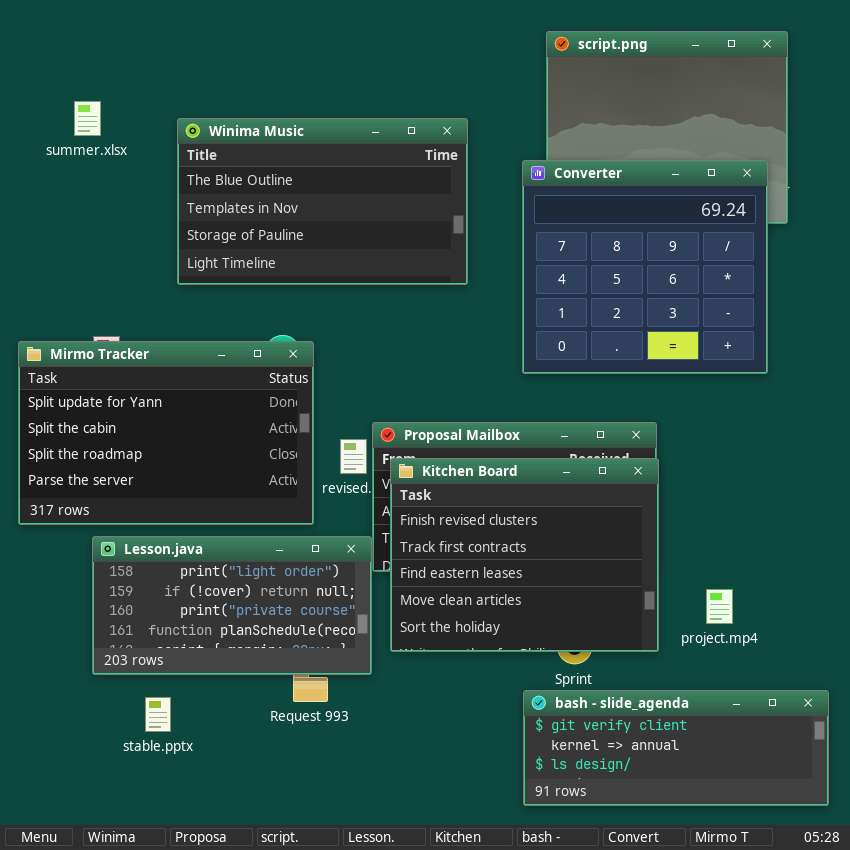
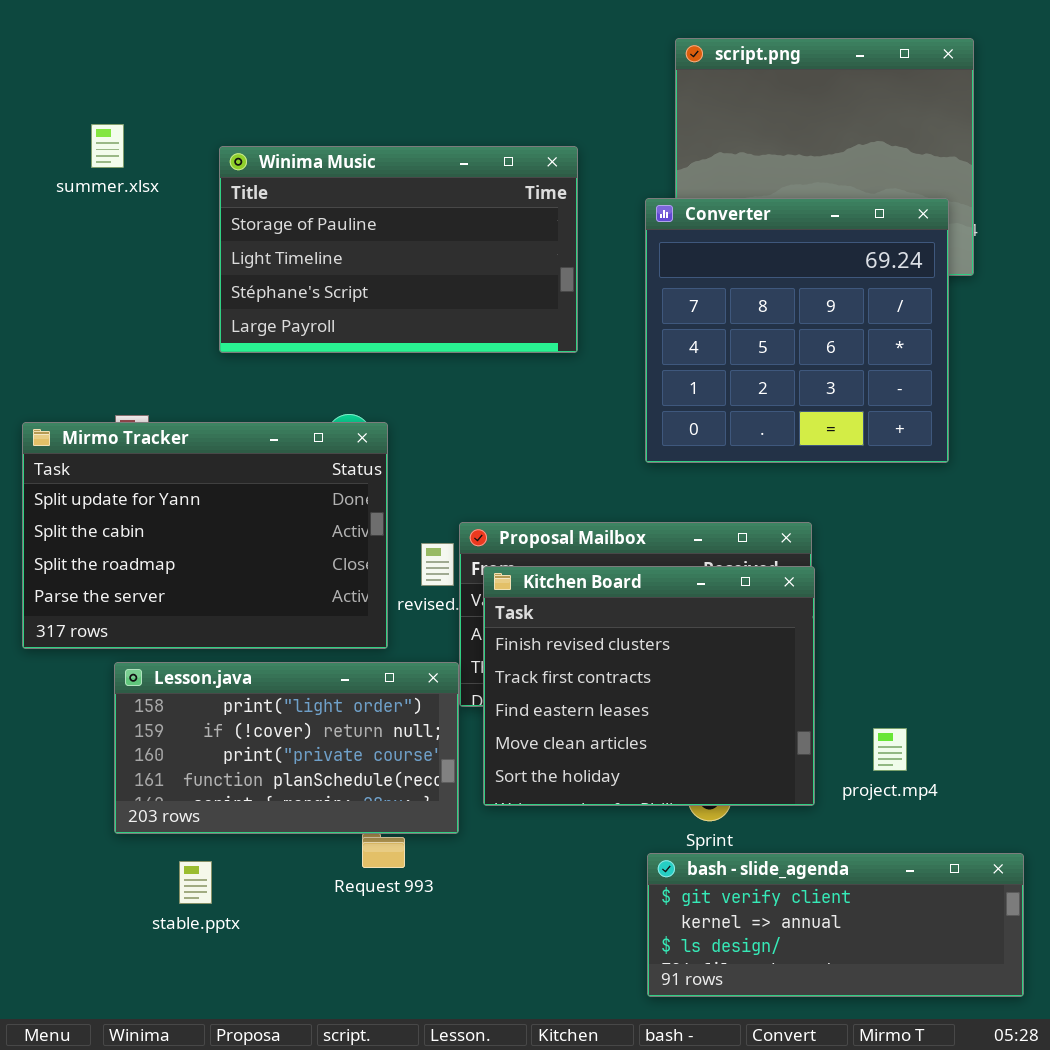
Winima Music: [177,118,468,285] -> [219,146,578,353], scrolled down 2 rows

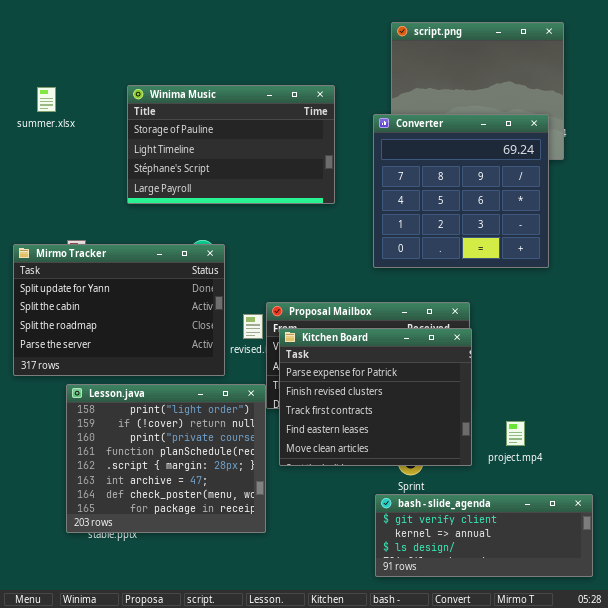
summer.xlsx: [91,124,124,168] -> [37,87,56,112], moved
Kitchen Board: [483,566,815,806] -> [279,328,472,466], scrolled up 1 row
Lesson.java: [114,662,459,834] -> [66,384,266,533], resized

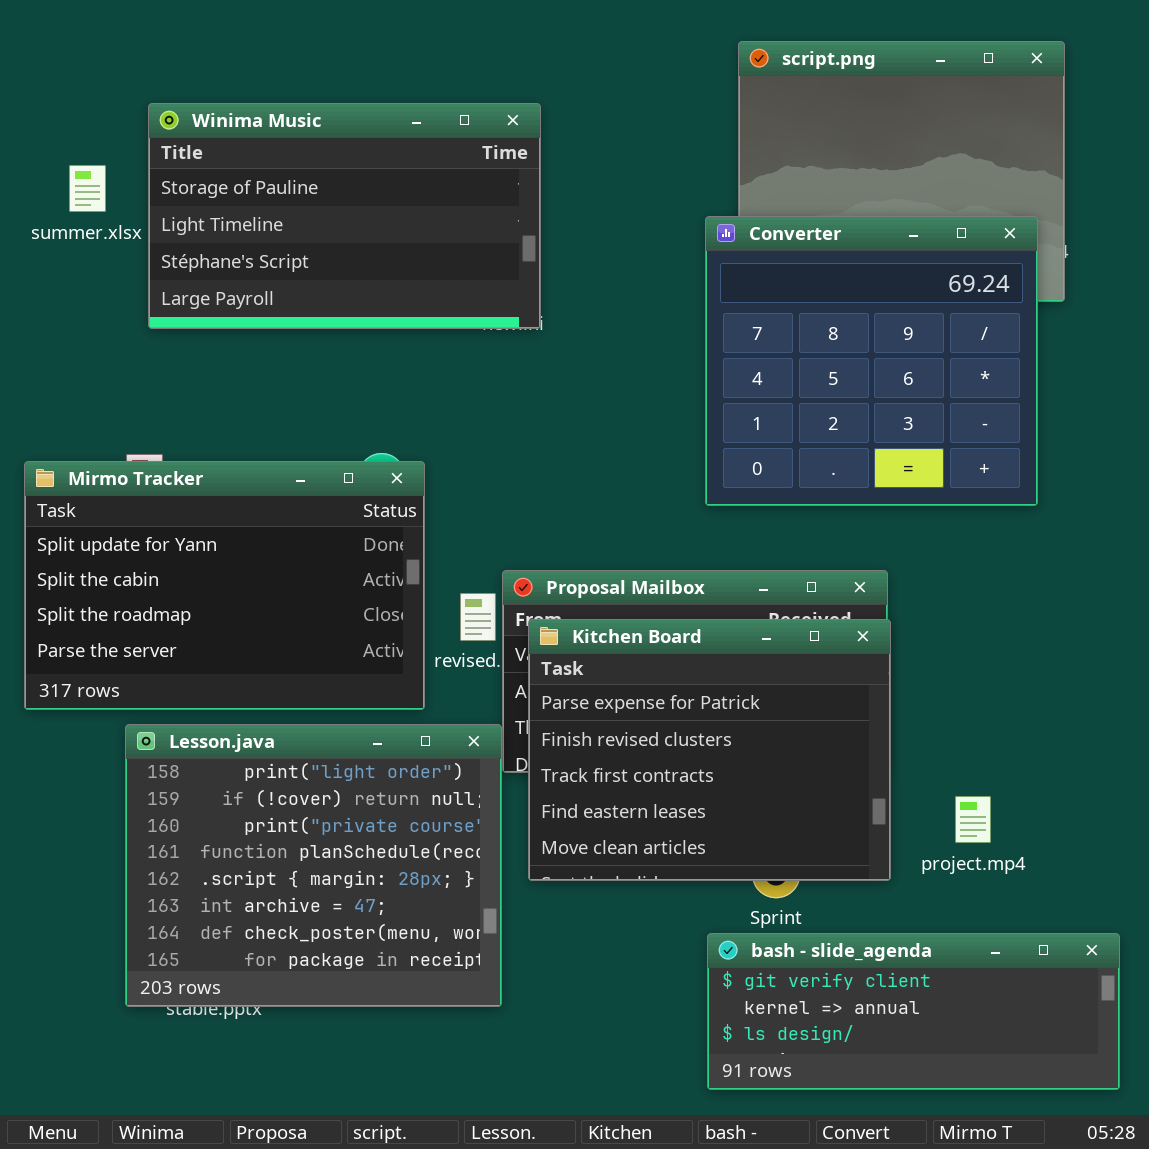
Winima Music: [127,85,335,204] -> [148,103,541,329], moved

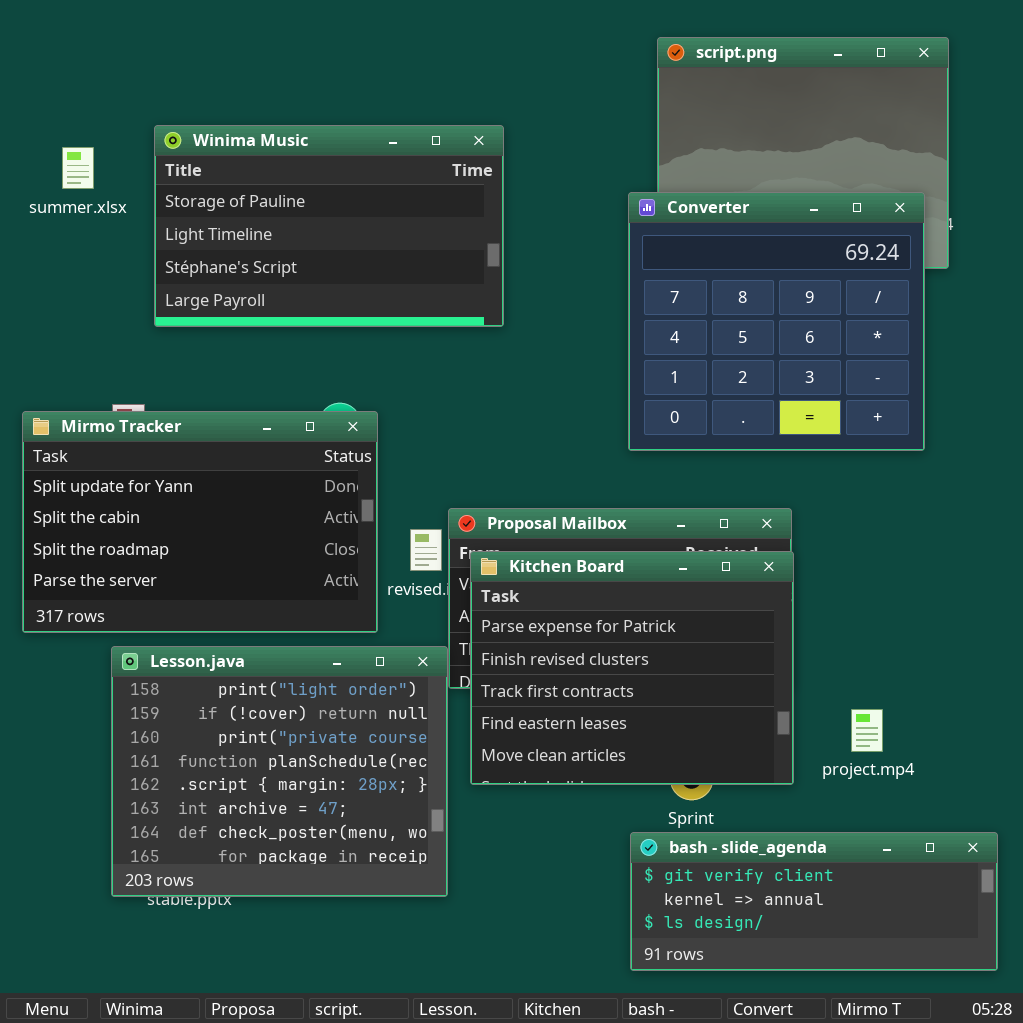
Winima Music: [148,103,541,329] -> [154,125,504,327], moved

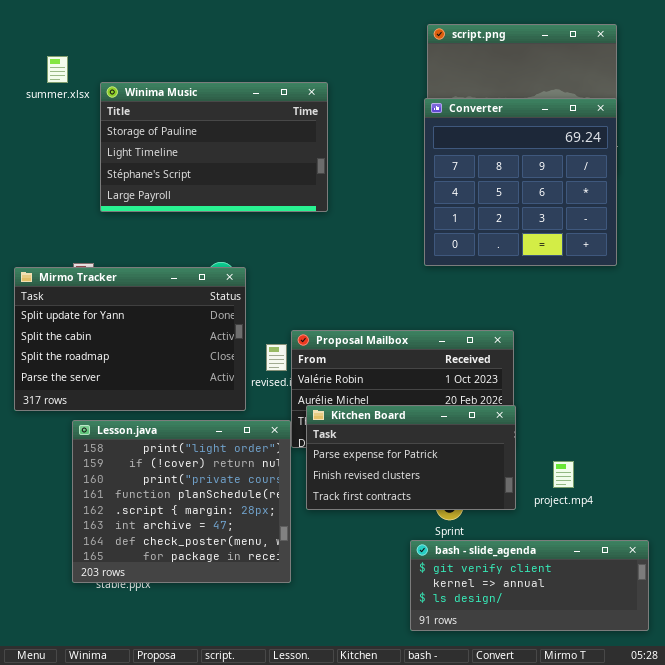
summer.xlsx: [62,147,94,189] -> [47,56,68,83], moved
Converter: [628,192,925,451] -> [424,98,617,266], moved
Kitchen Board: [470,551,794,785] -> [306,405,516,510], resized

